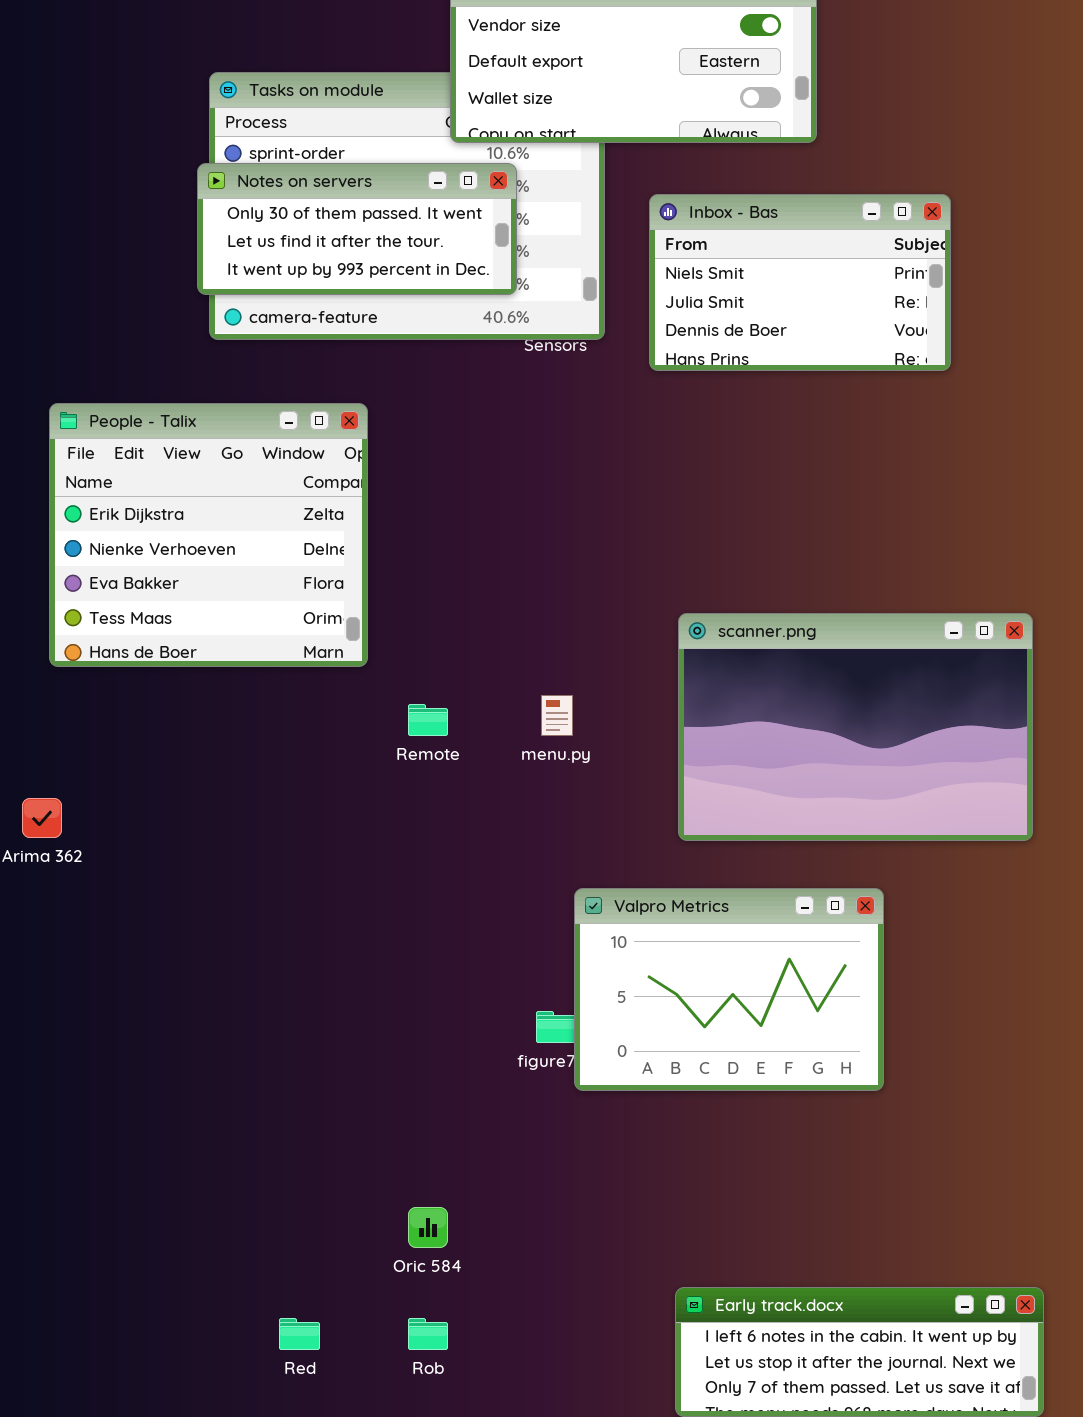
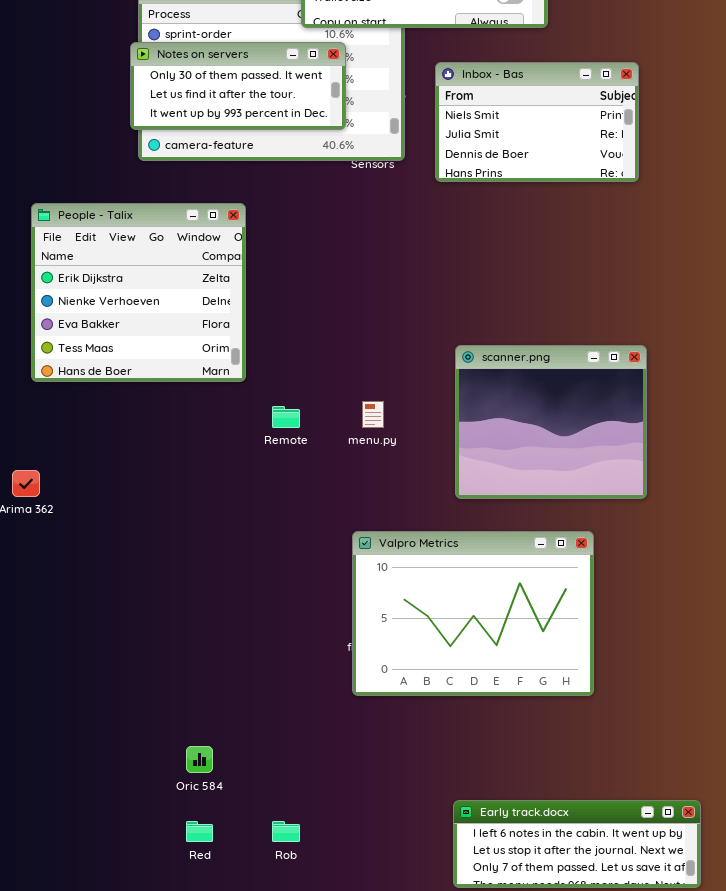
scanner.png: [678,613,1033,841] -> [455,345,647,499], resized
Valpro Metrics: [574,888,884,1091] -> [352,531,594,696], resized
Oric 584: [408,1207,448,1248] -> [186,746,213,773], moved

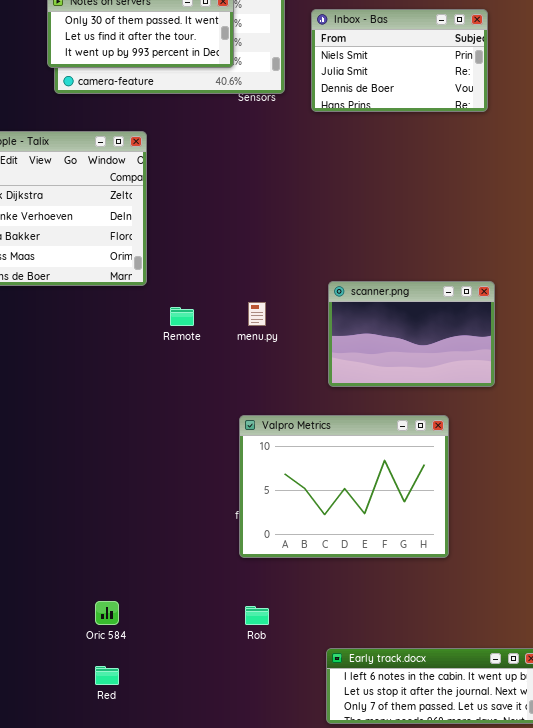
scanner.png: [455,345,647,499] -> [328,281,495,387], resized
Rob: [272,821,300,842] -> [245,606,269,625], moved

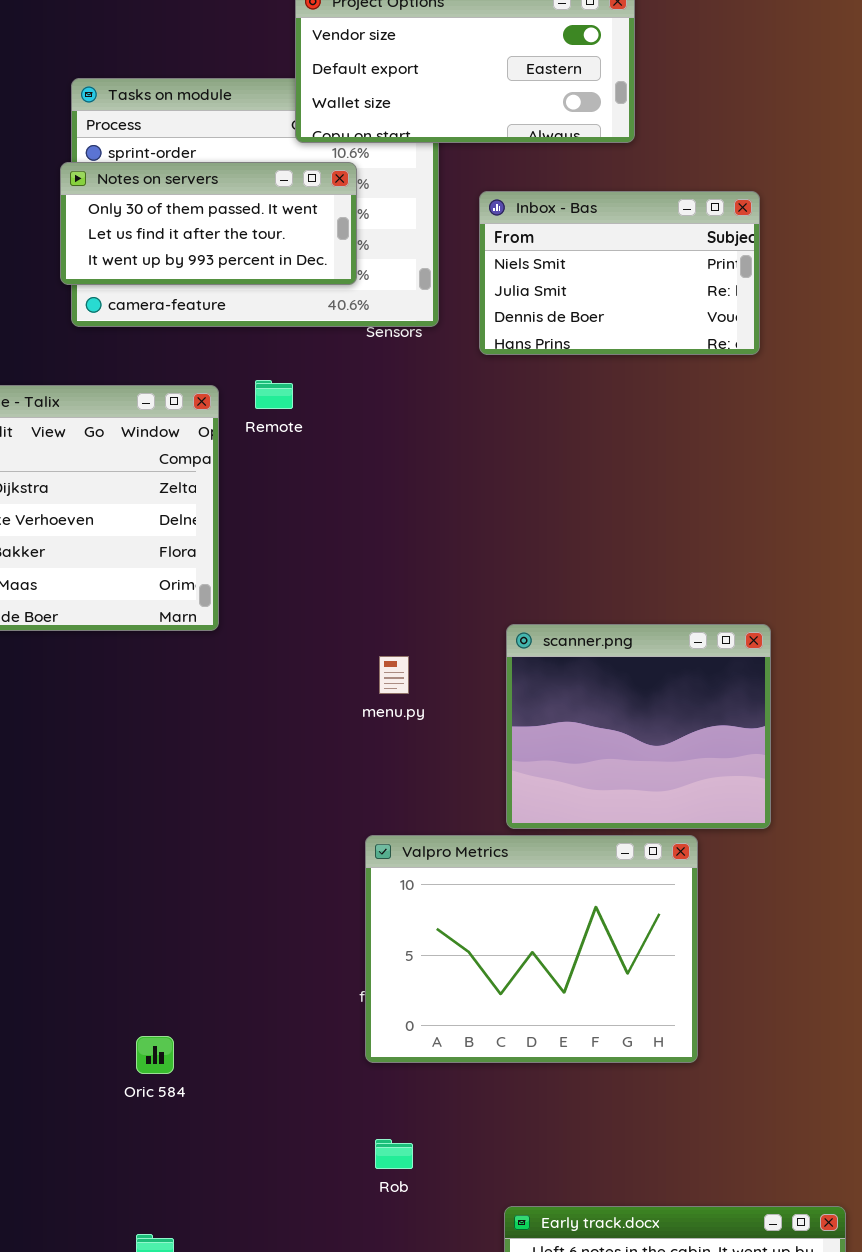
scanner.png: [328,281,495,387] -> [506,624,771,829], resized
Remote: [170,307,194,326] -> [255,380,293,409], moved
Oric 584: [95,601,119,625] -> [136,1036,174,1074], moved

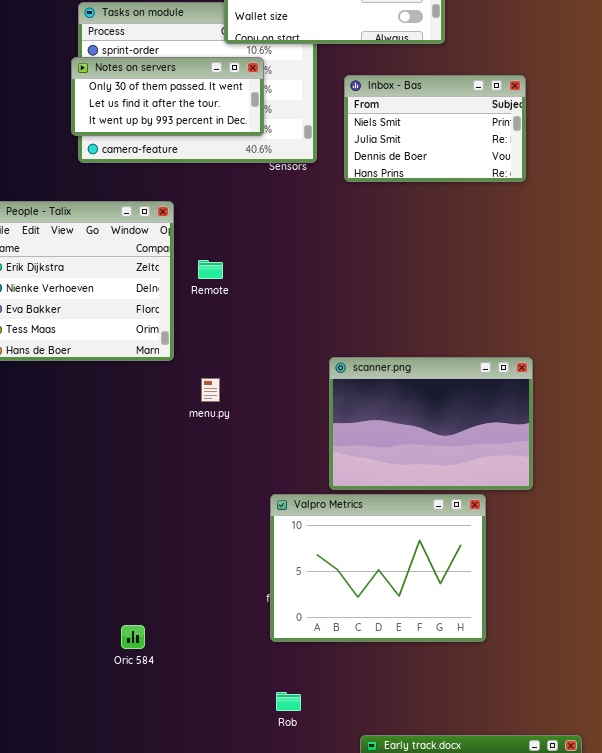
Remote: [255,380,293,409] -> [198,260,223,279], moved
scanner.png: [506,624,771,829] -> [329,357,533,490], resized
menu.py: [379,656,409,694] -> [201,378,220,402], moved

